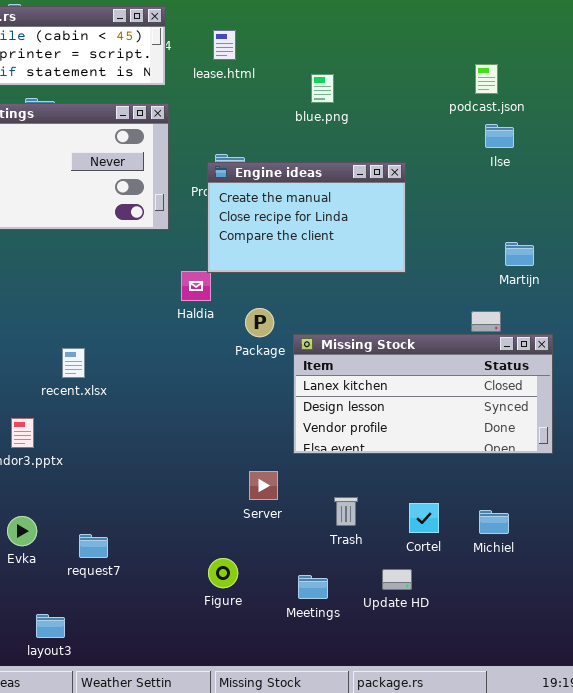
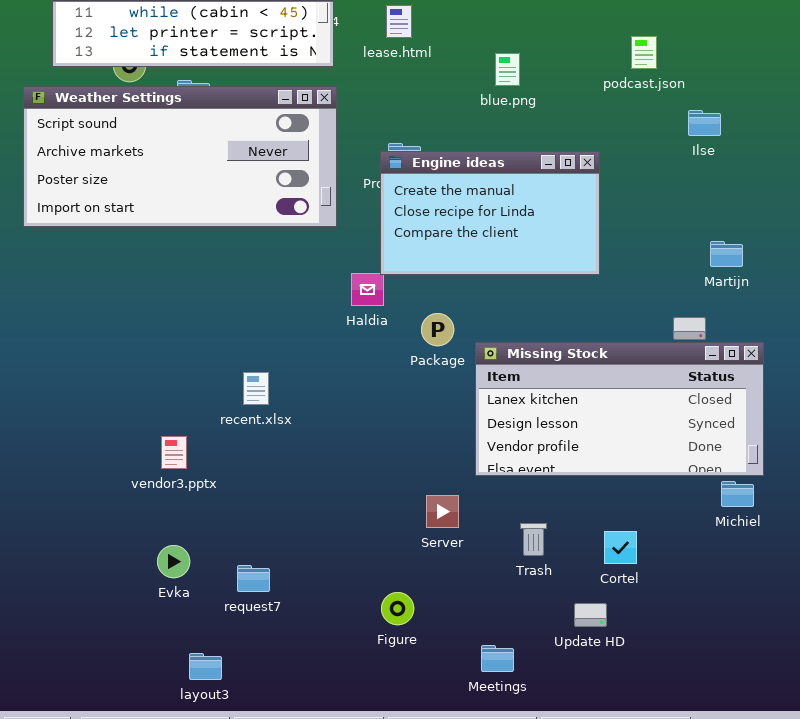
podcast.json: [475,64,498,94] -> [631,36,657,69], moved
recent.xlsx: [62,348,85,378] -> [243,372,269,405], moved
Michiel: [479,510,509,534] -> [721,481,754,507], moved
Meetings: [298,575,328,599] -> [481,645,514,672], moved

